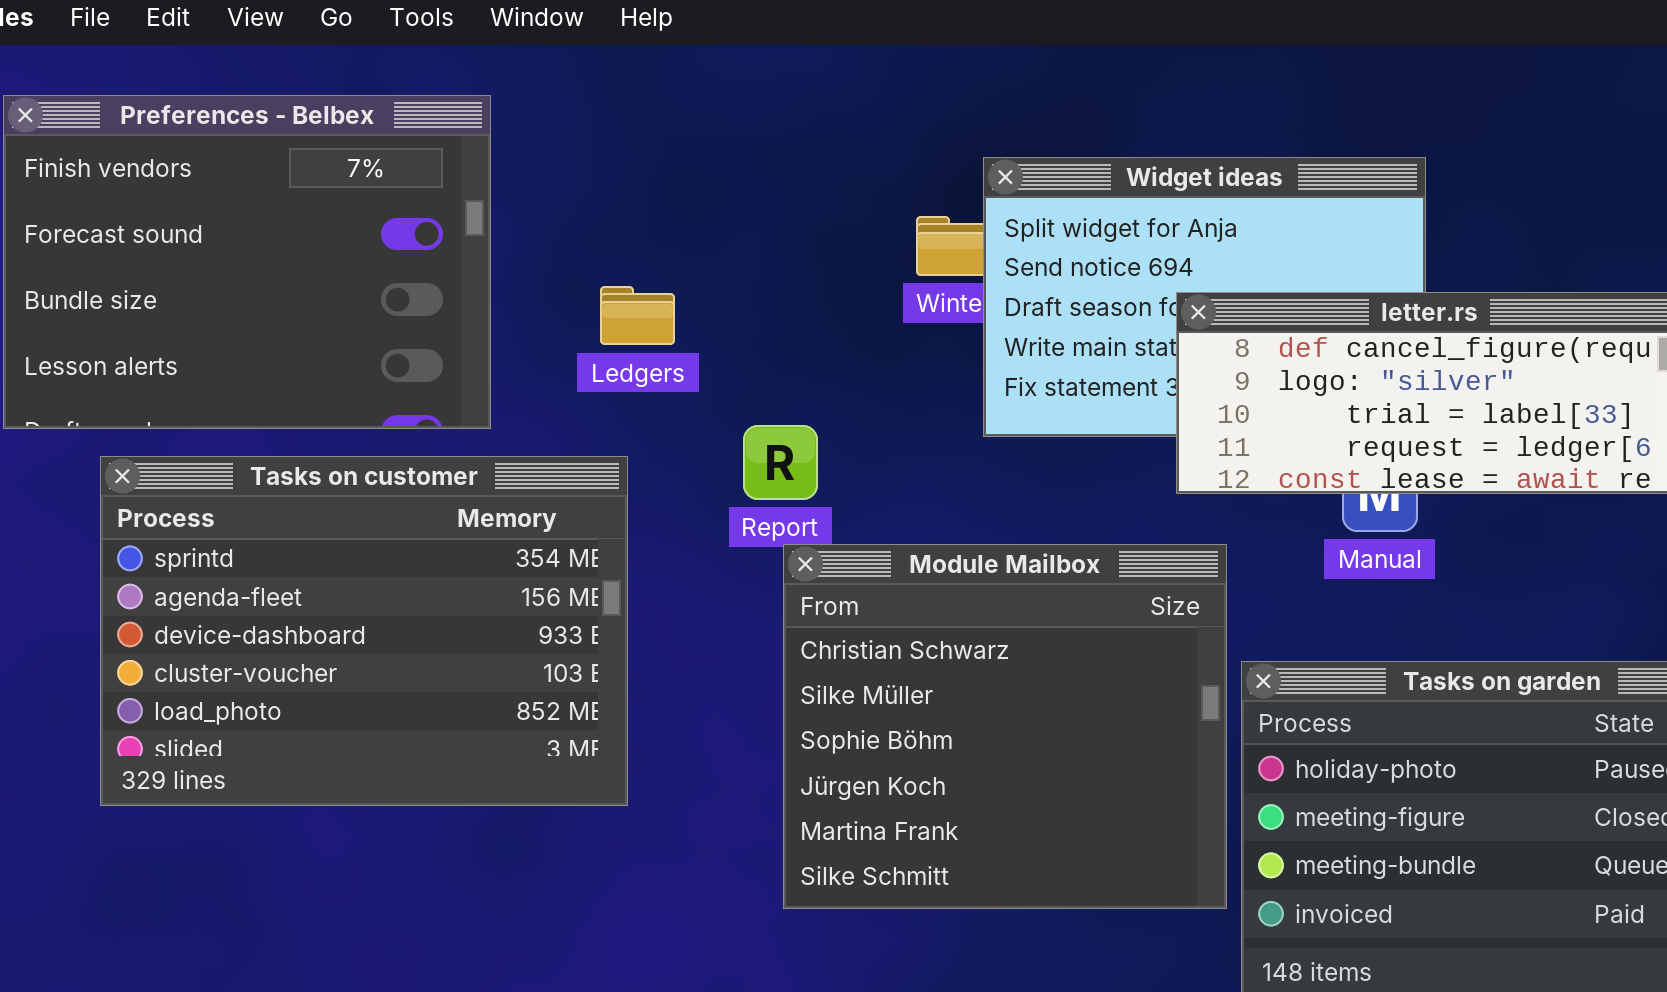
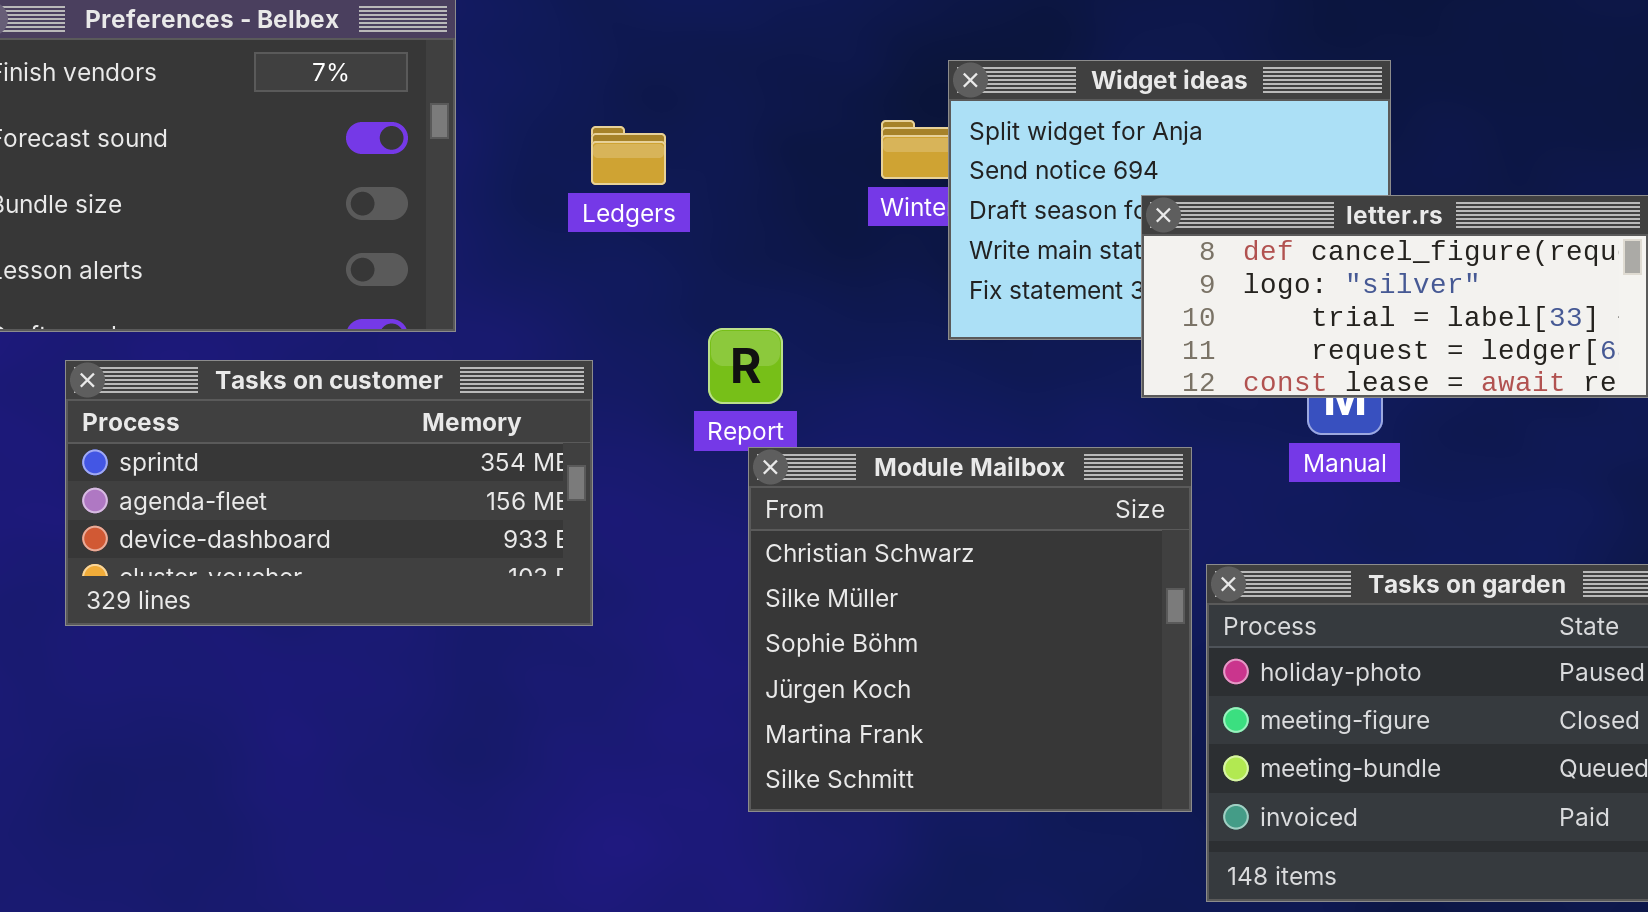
Ledgers: [600,286,675,345] -> [591,126,666,185], moved
Tasks on customer: [100,456,628,806] -> [65,360,593,626], resized

